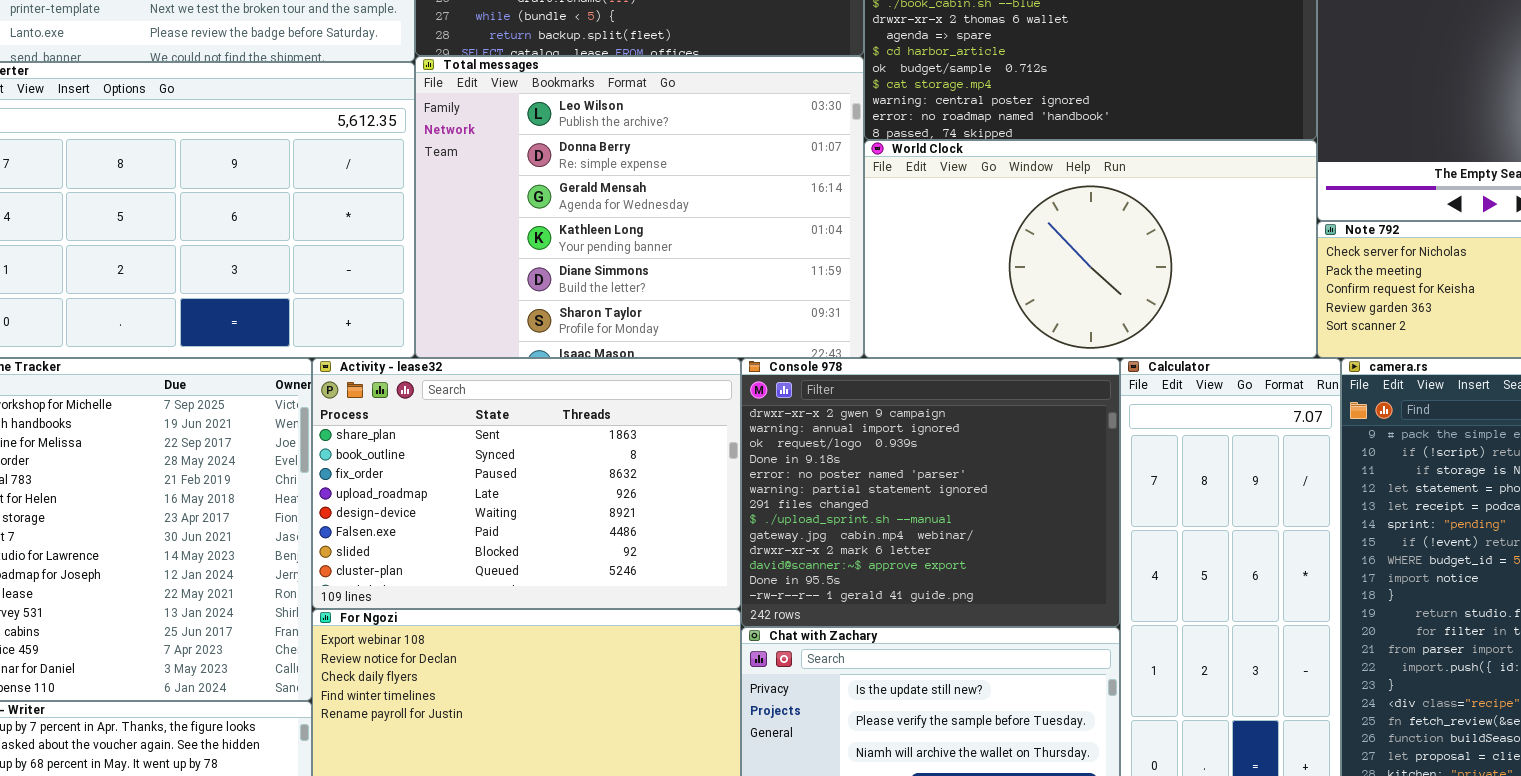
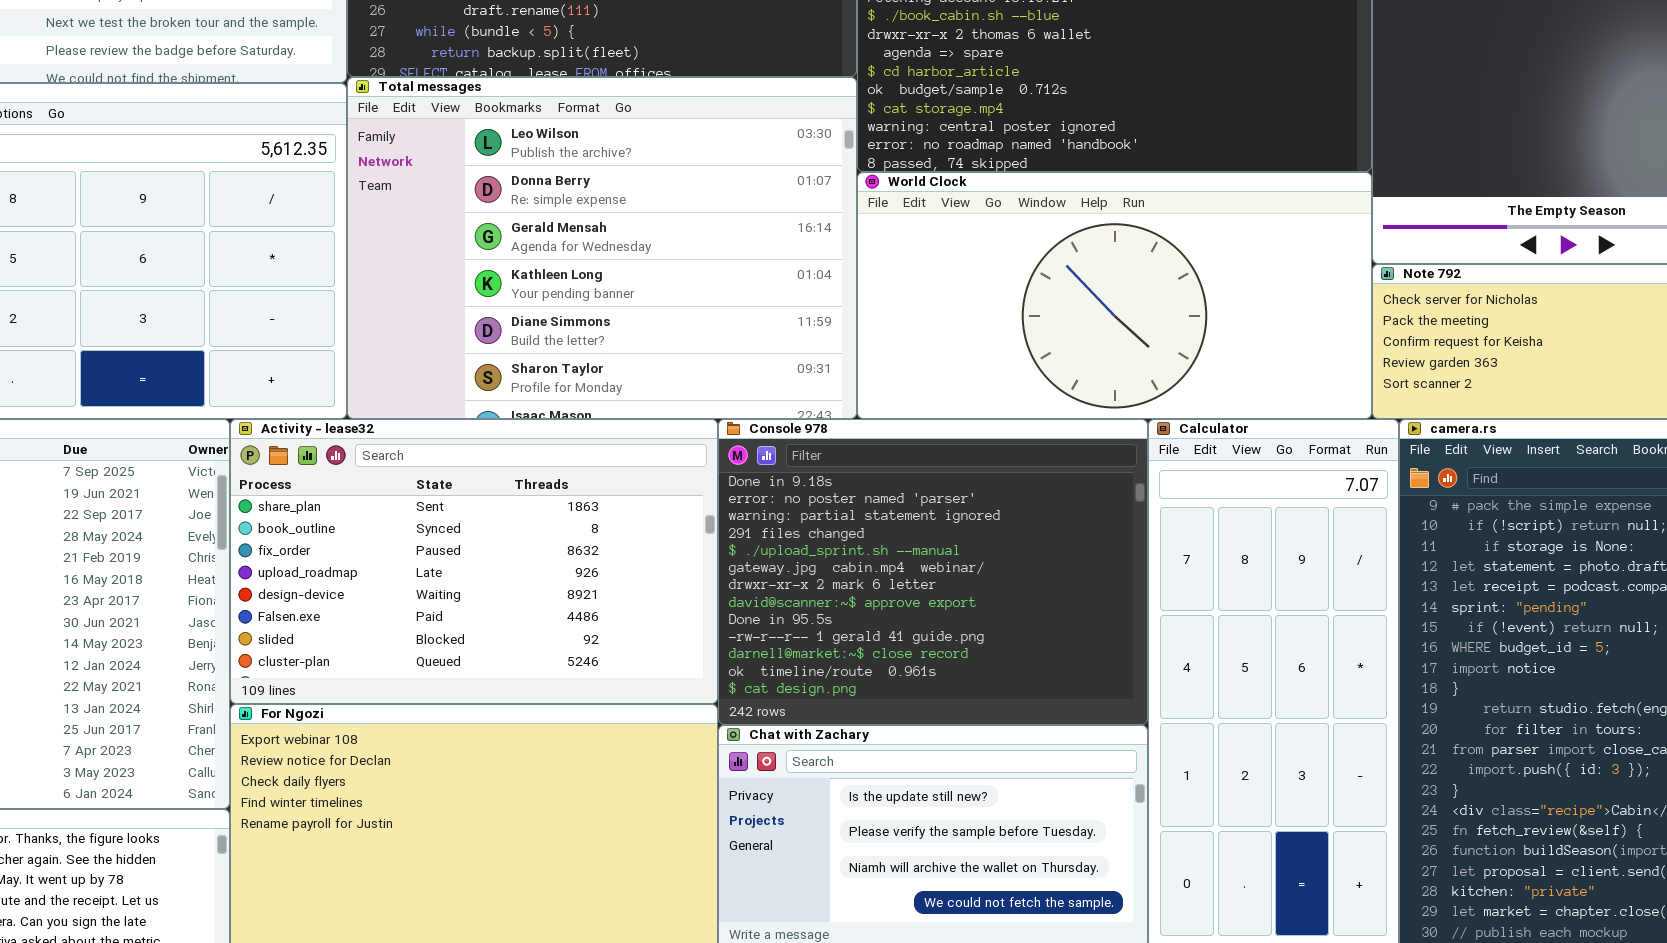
Console 978: [741,358,1120,627] -> [718,419,1148,725], scrolled down 3 rows

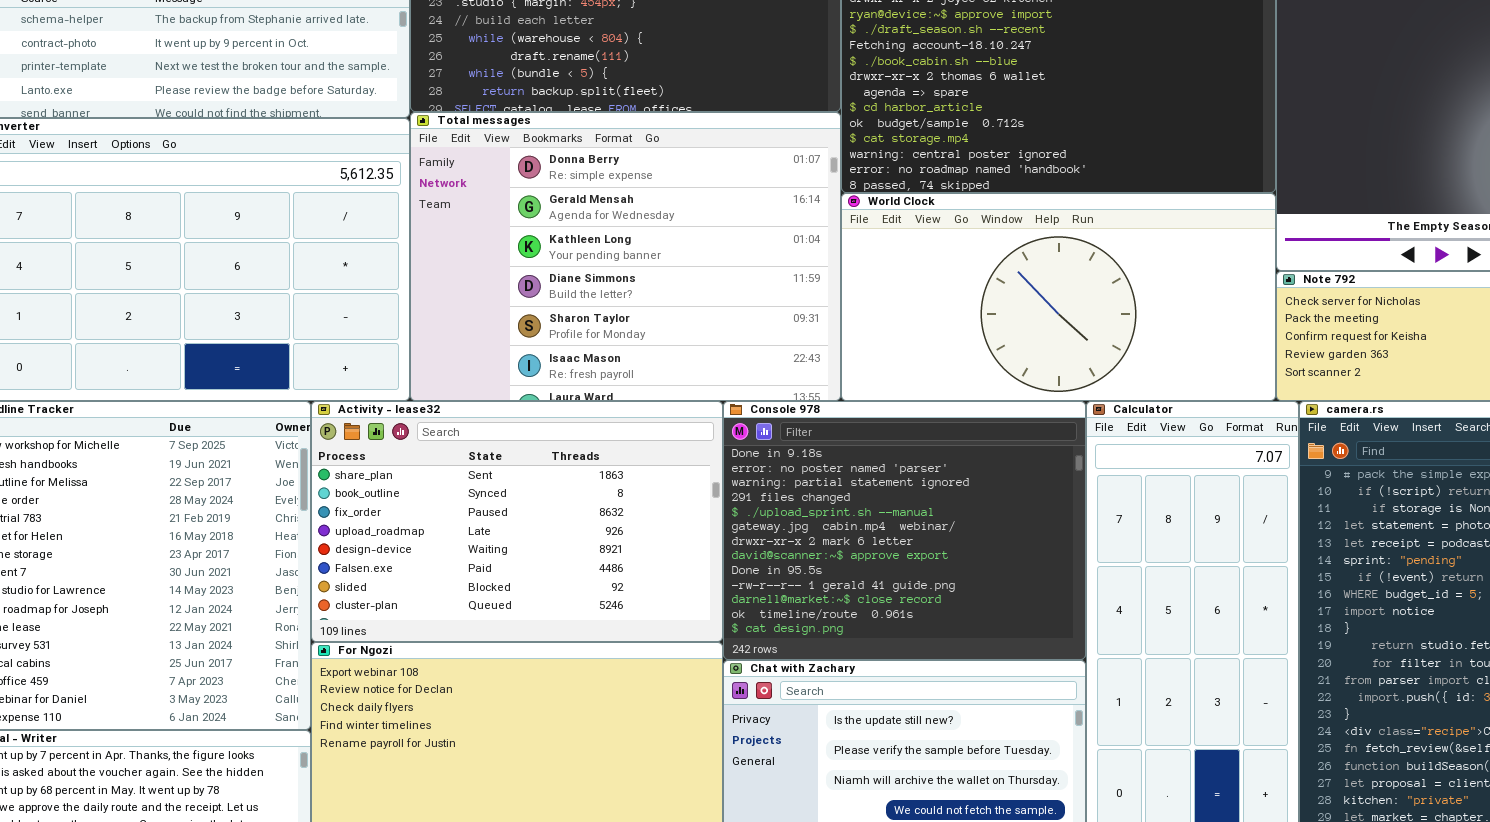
Total messages: [347,77,857,419] -> [410,112,841,401], scrolled down 1 row

